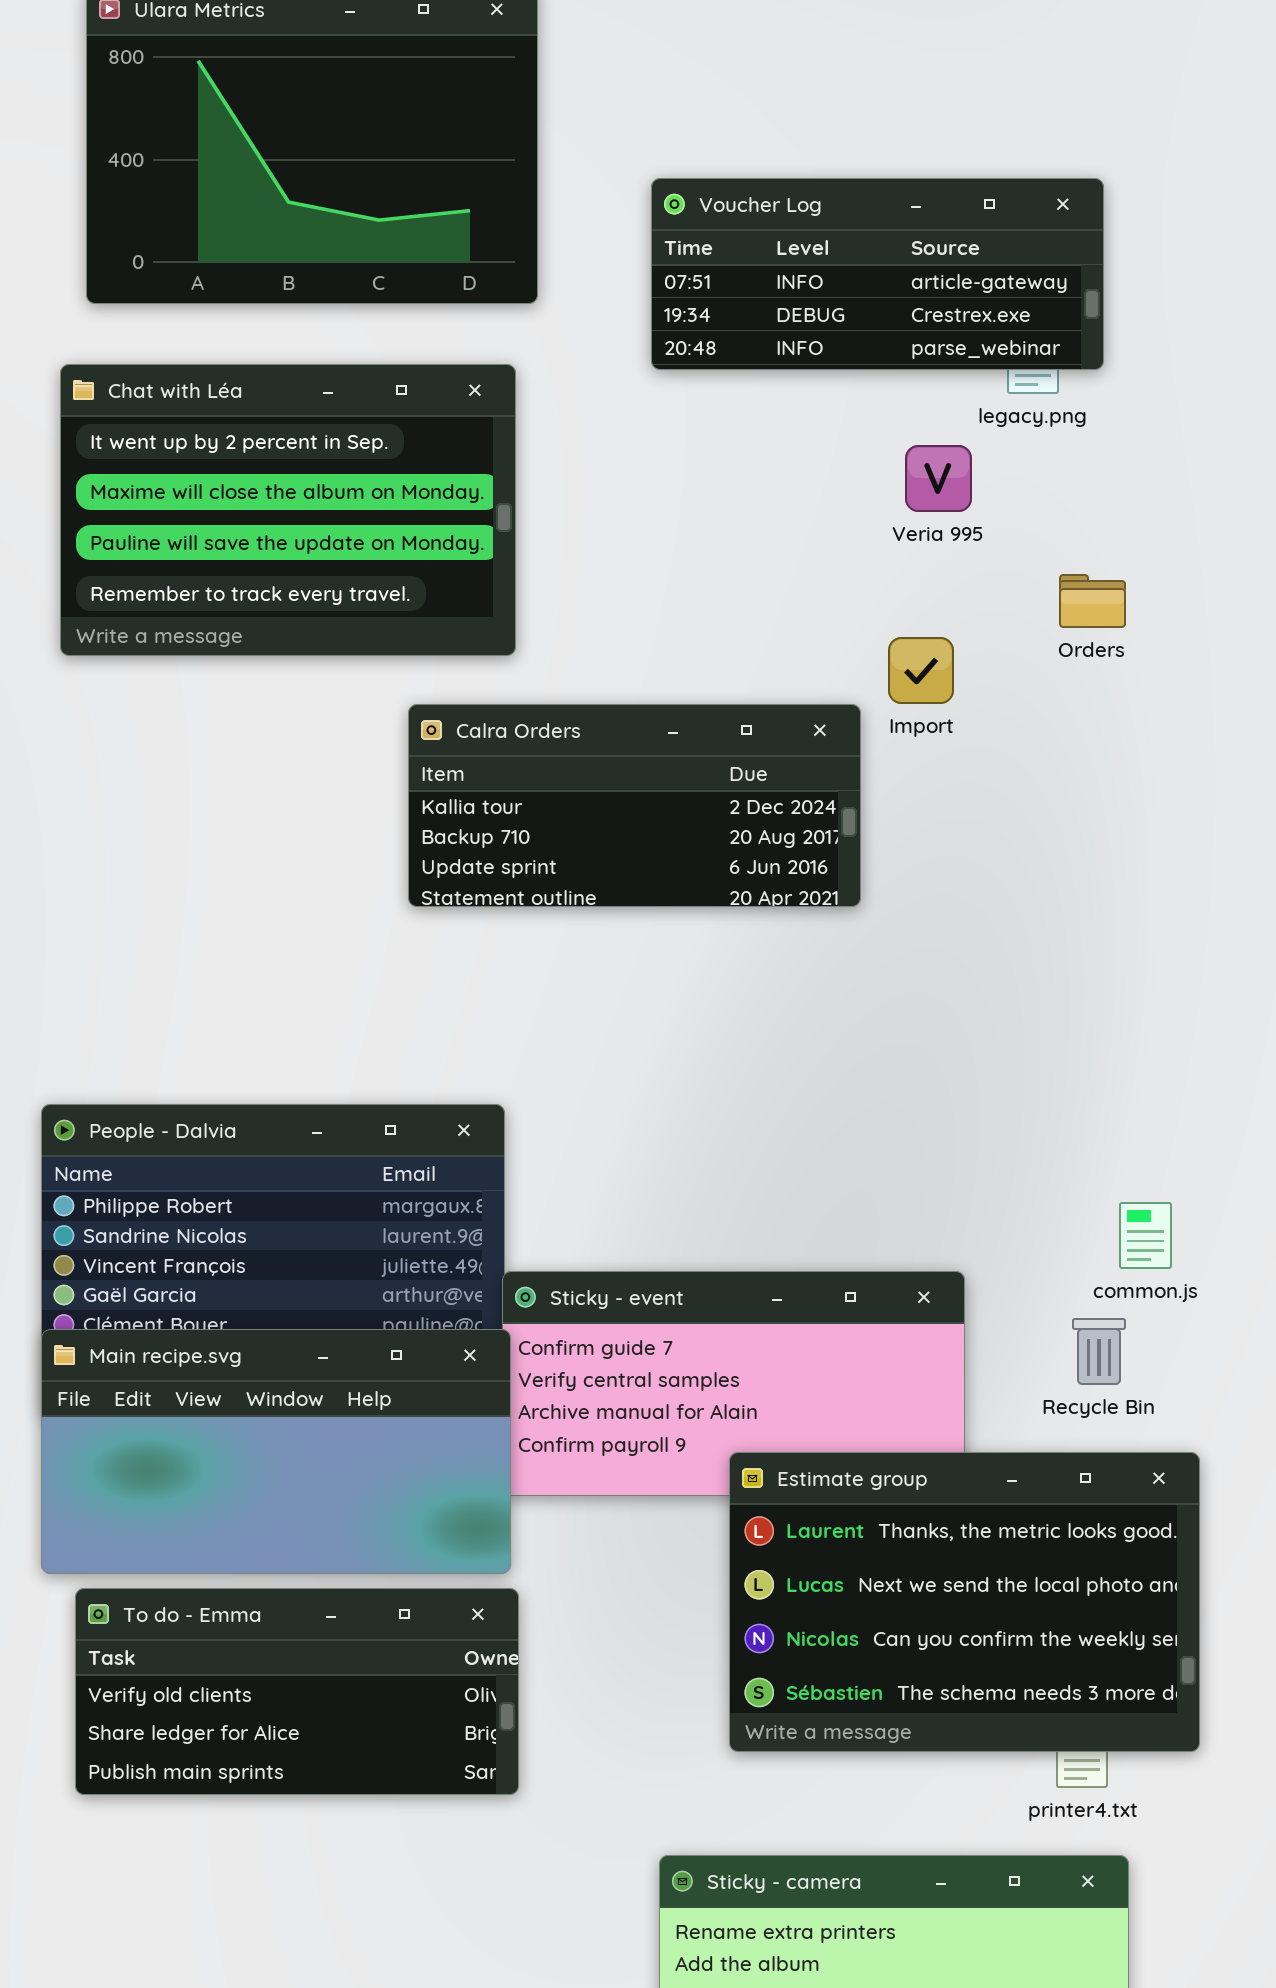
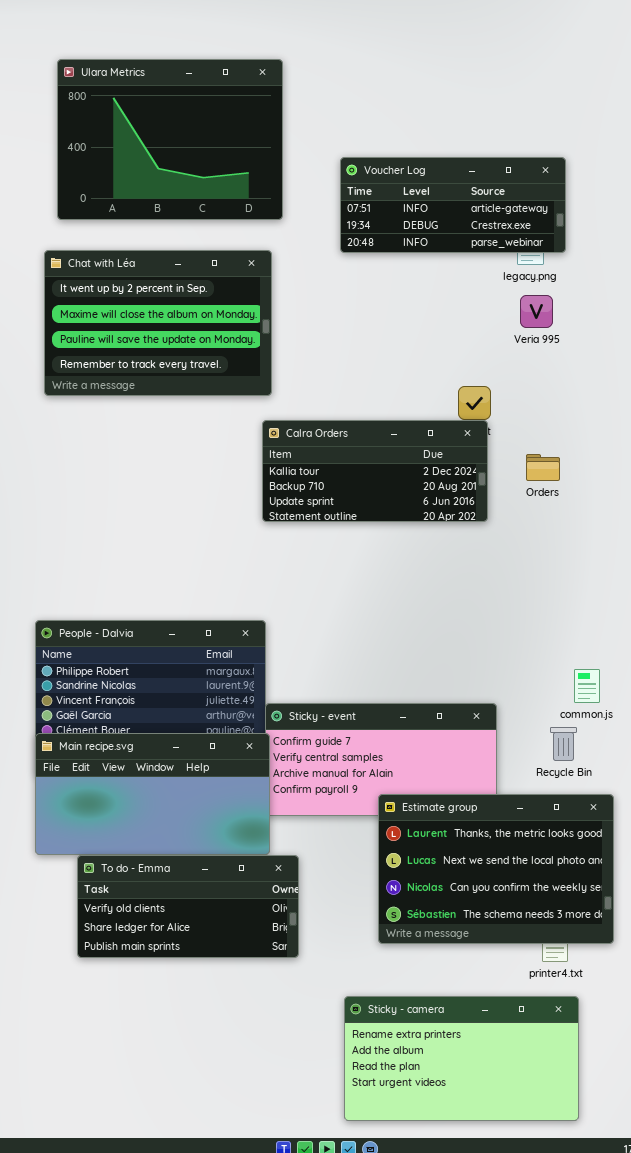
Veria 995: [905,445,972,512] -> [520,295,553,328], moved
Orders: [1059,574,1126,628] -> [526,454,560,481], moved
Calra Orders: [408,704,861,907] -> [262,420,488,522], moved
To do - Emma: [75,1588,519,1795] -> [77,855,299,958], moved

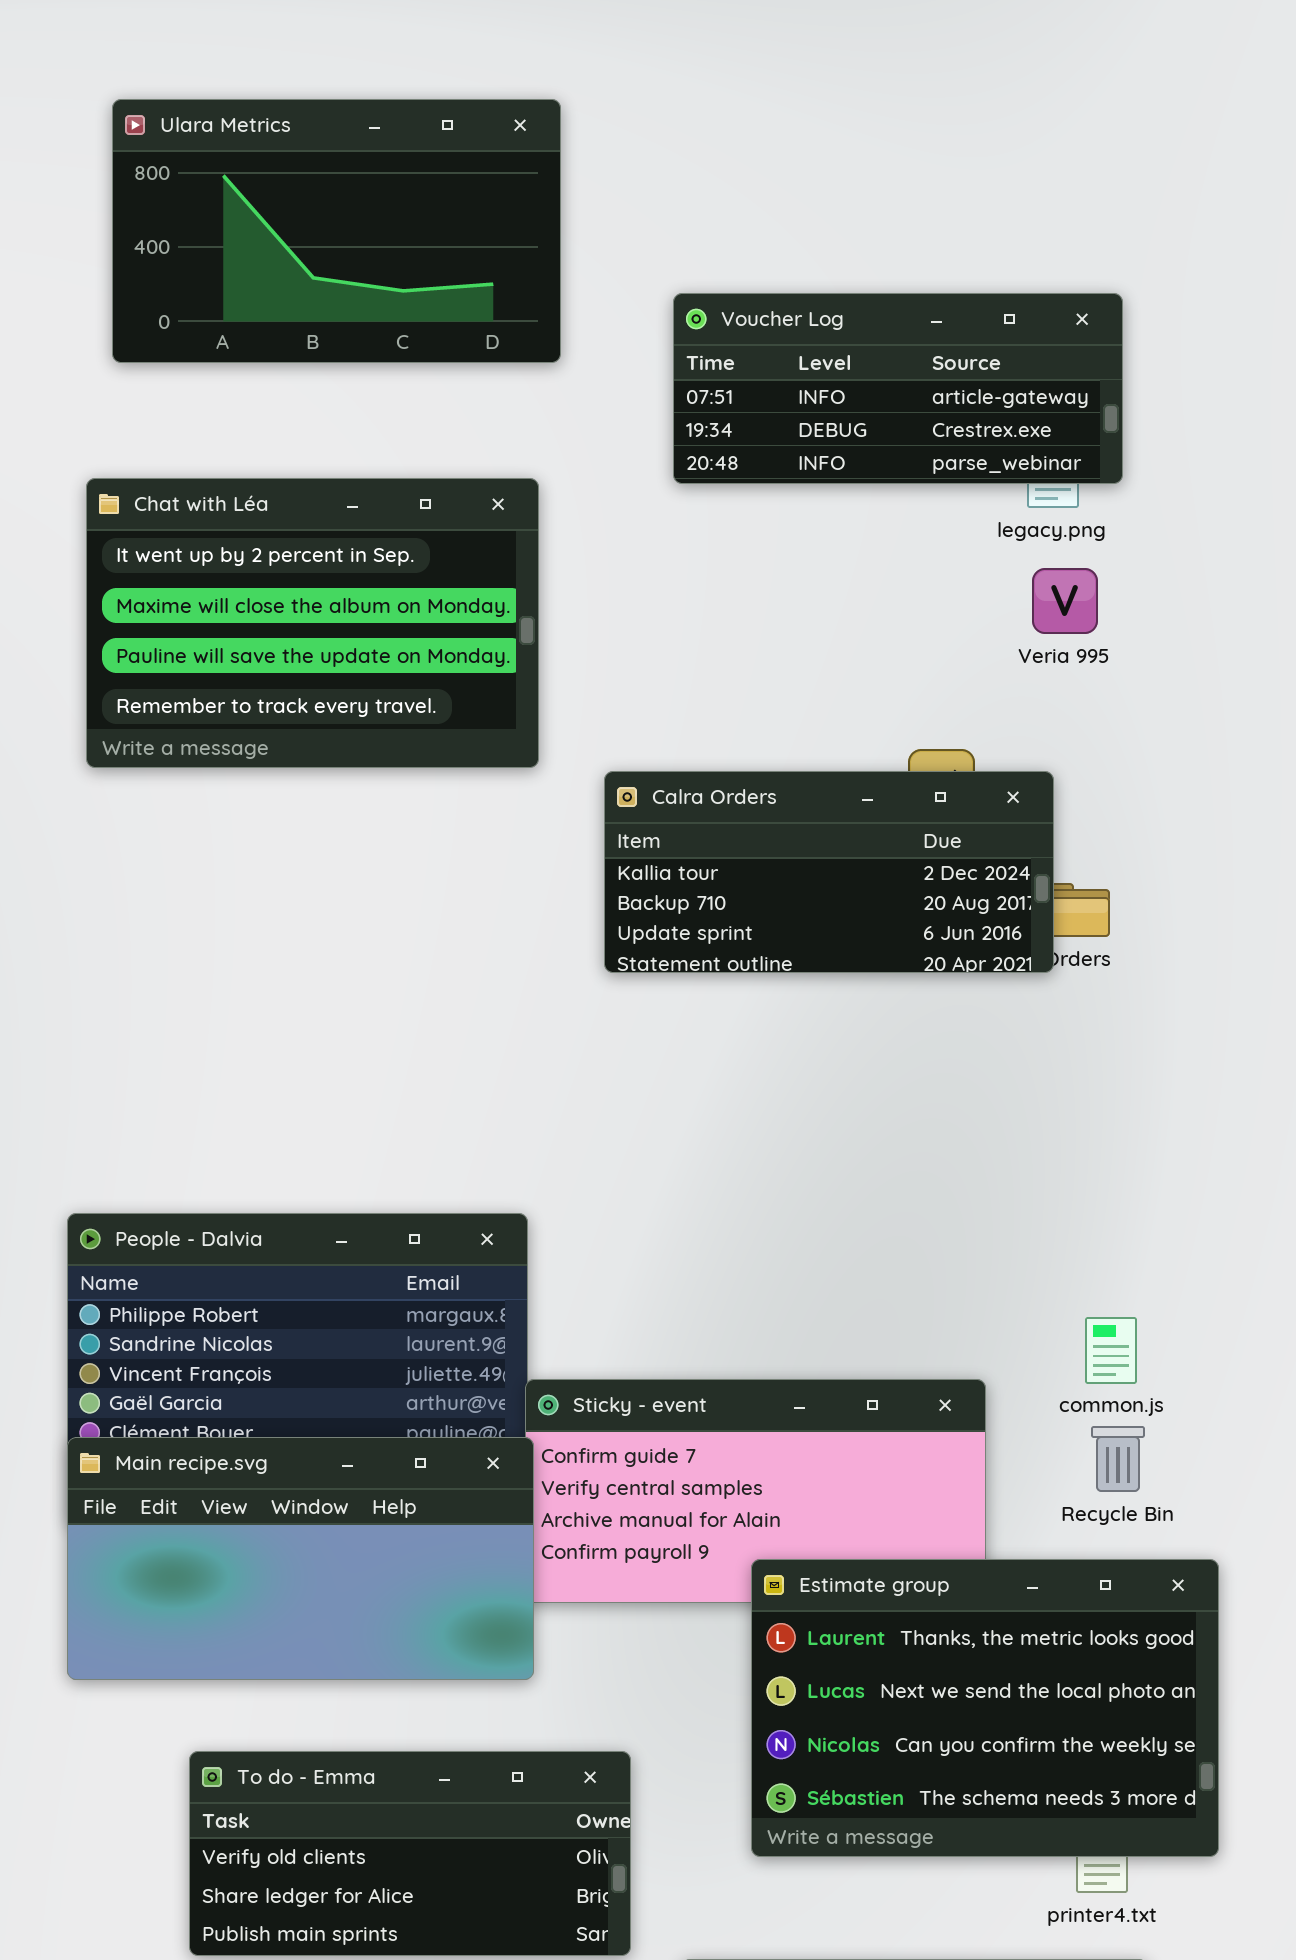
Ulara Metrics: [57,59,283,220] -> [112,99,561,363], resized
Calra Orders: [262,420,488,522] -> [604,771,1054,973], moved
common.js: [574,669,600,703] -> [1085,1317,1137,1384], moved
To do - Emma: [77,855,299,958] -> [189,1751,631,1956], moved

